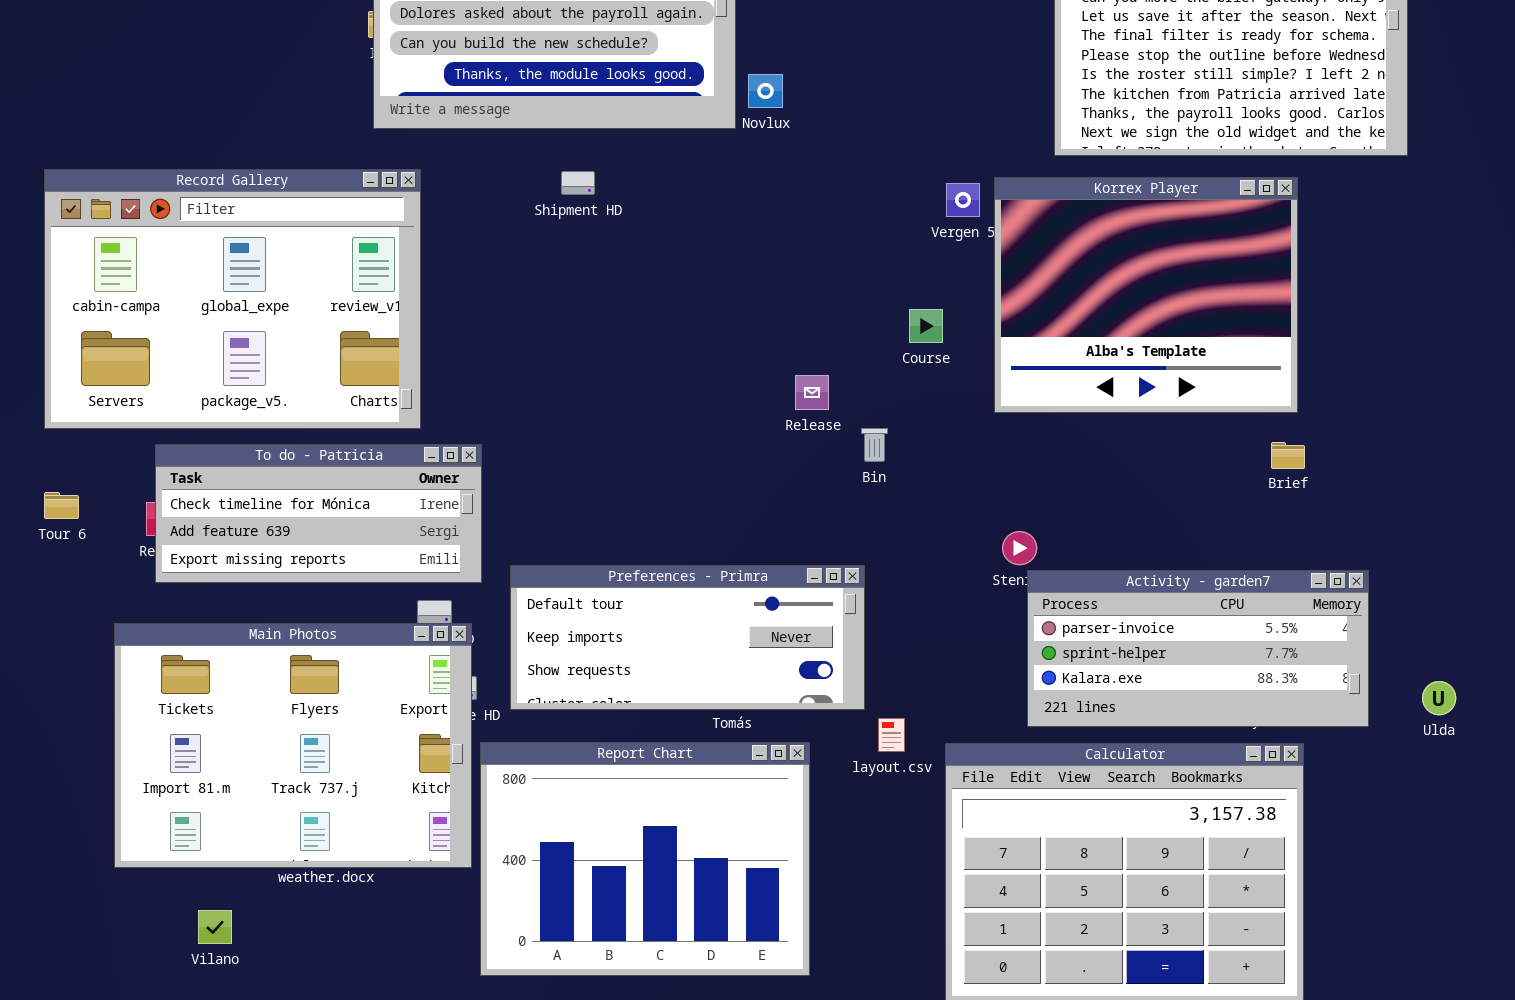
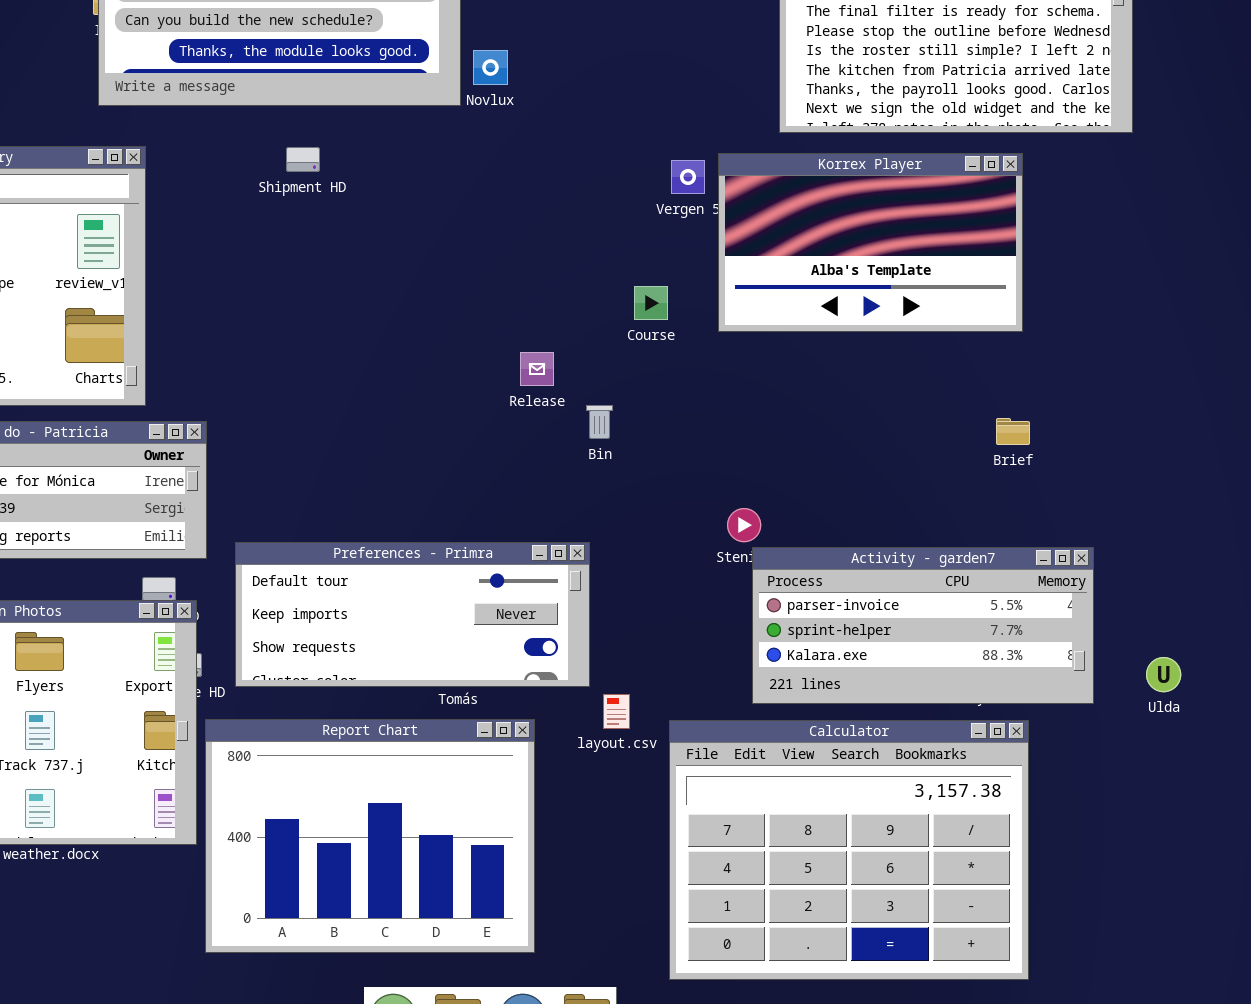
Korrex Player: [994,177,1298,413] -> [718,153,1023,332], resized

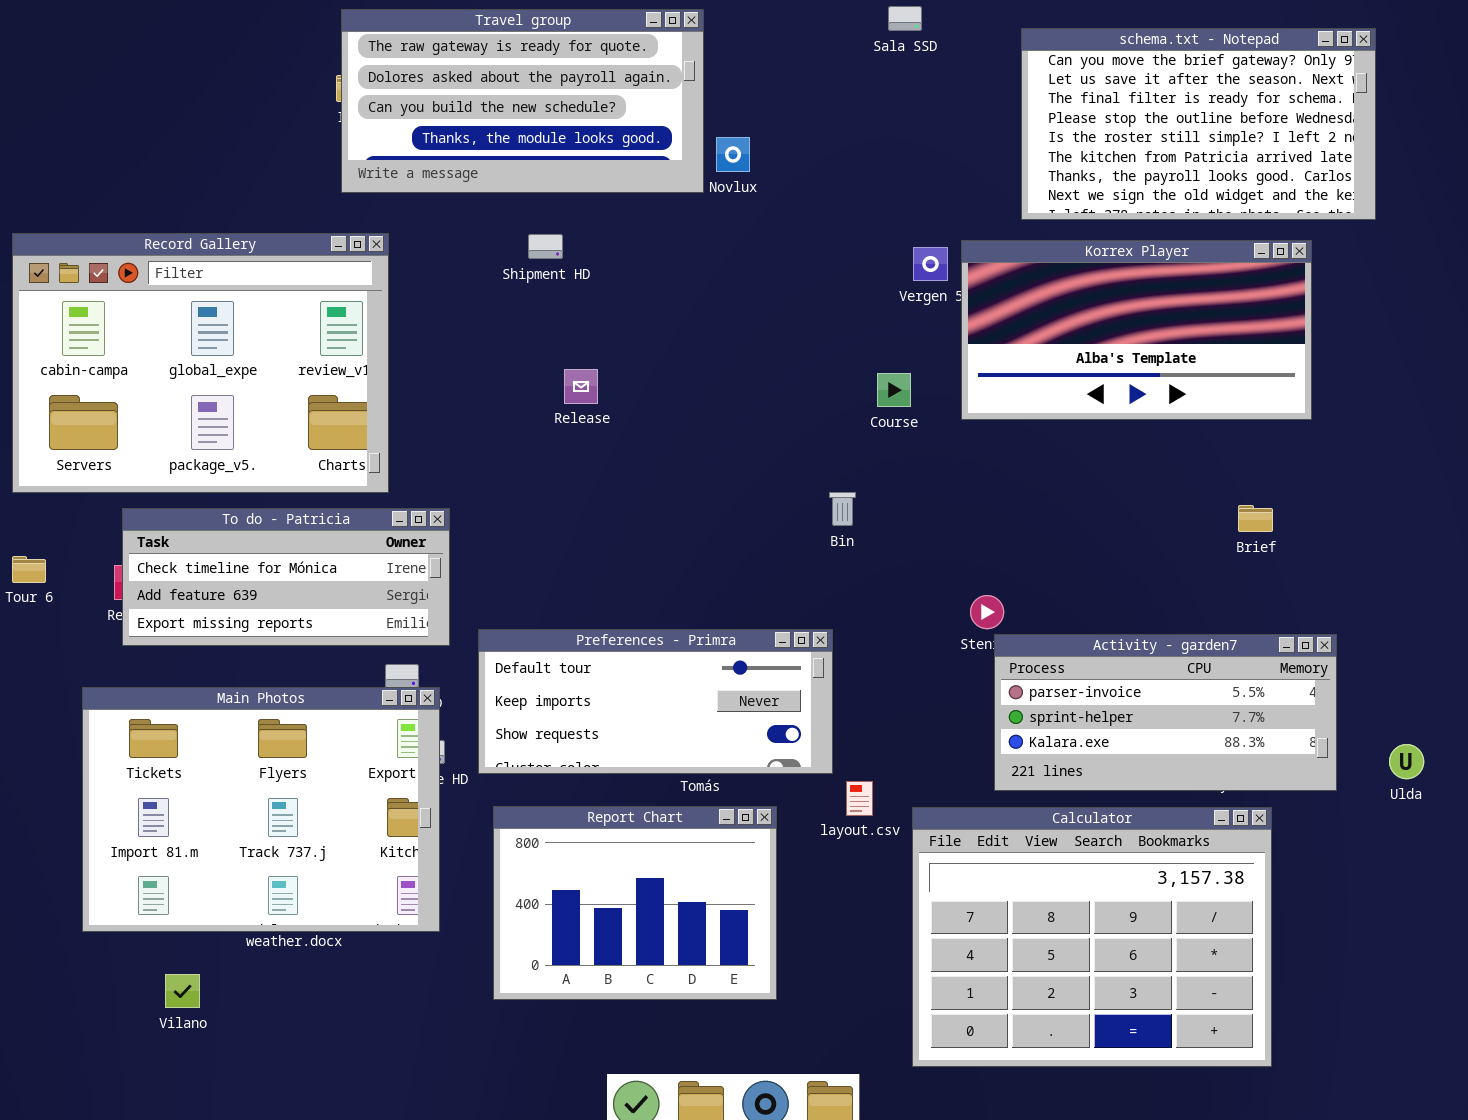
Korrex Player: [718,153,1023,332] -> [961,240,1312,420], resized
Release: [520,352,554,386] -> [564,369,598,404], moved
Report Chart: [205,719,535,953] -> [493,806,777,1000], resized

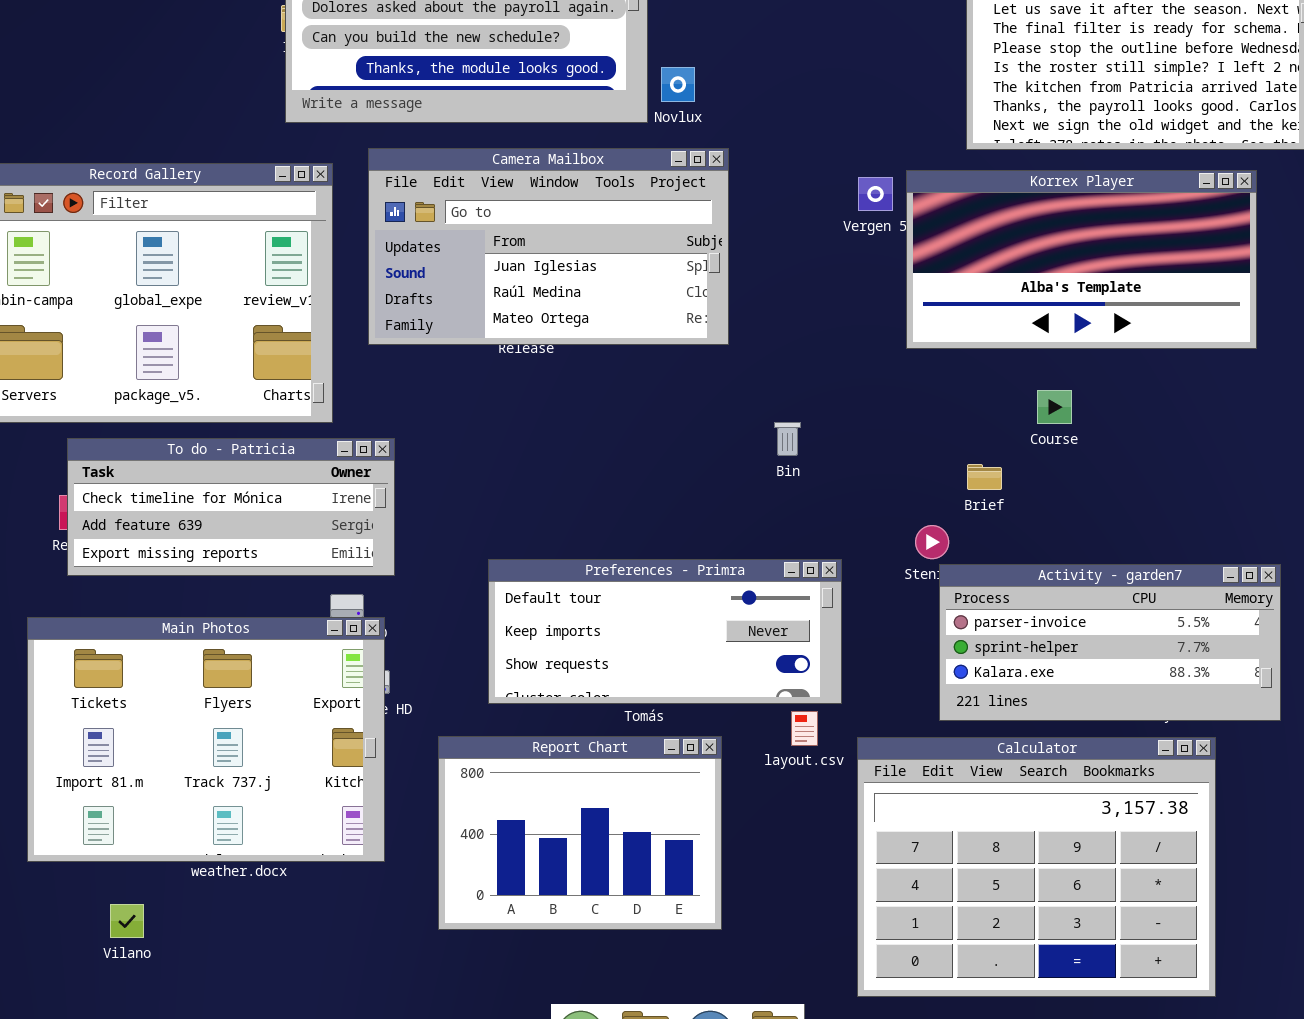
Camera Mailbox: none -> [368,148,729,345], opened
Course: [877,373,911,407] -> [1037,390,1072,424], moved
Brief: [1238,505,1273,532] -> [967,464,1002,490], moved
Preferences - Primra: [478,629,833,774] -> [488,559,842,704], moved

